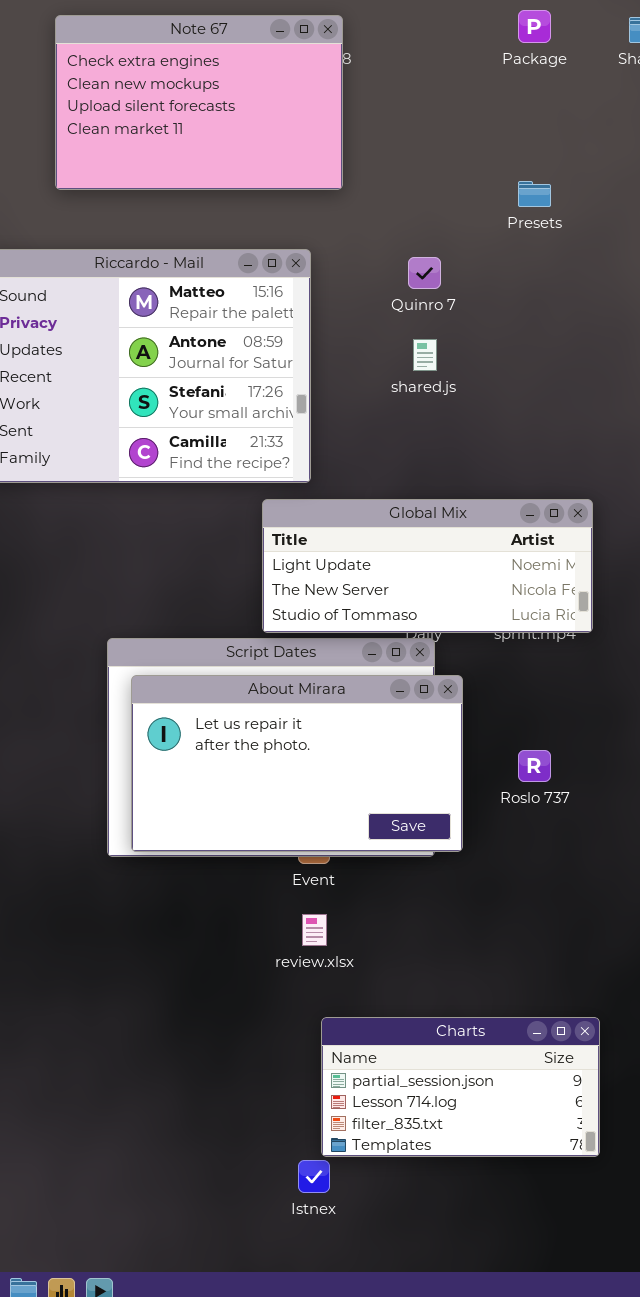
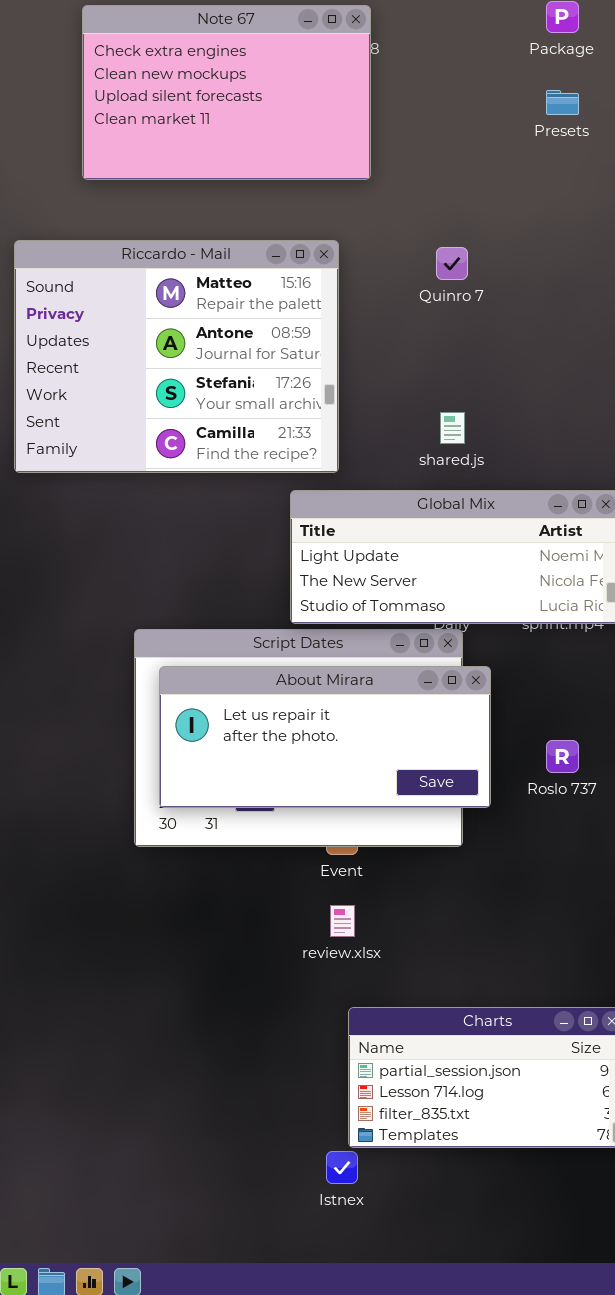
Presets: [518,181,551,207] -> [546,90,579,115], moved
shared.js: [413,339,437,371] -> [440,412,465,444], moved
About Mirara: [131,675,463,852] -> [159,666,491,808], resized

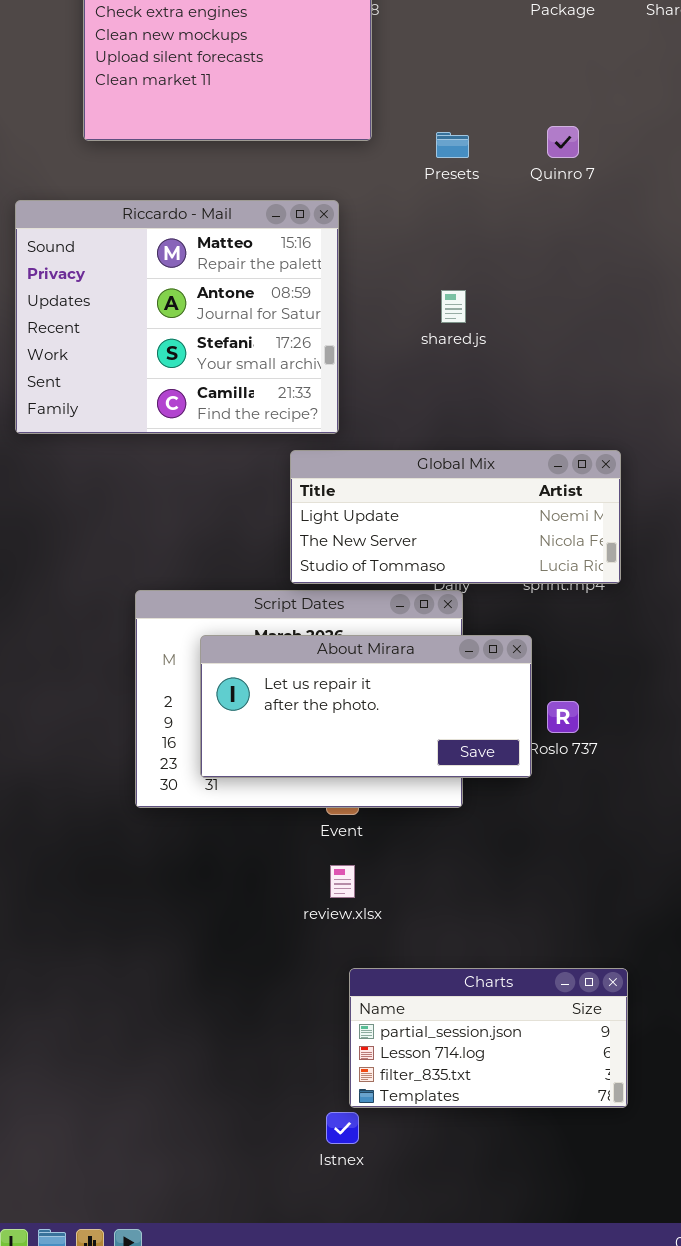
Presets: [546,90,579,115] -> [436,132,469,158], moved
Quinro 7: [436,247,468,280] -> [547,126,579,158], moved
shared.js: [440,412,465,444] -> [441,290,466,323], moved
About Mirara: [159,666,491,808] -> [200,635,532,778], moved

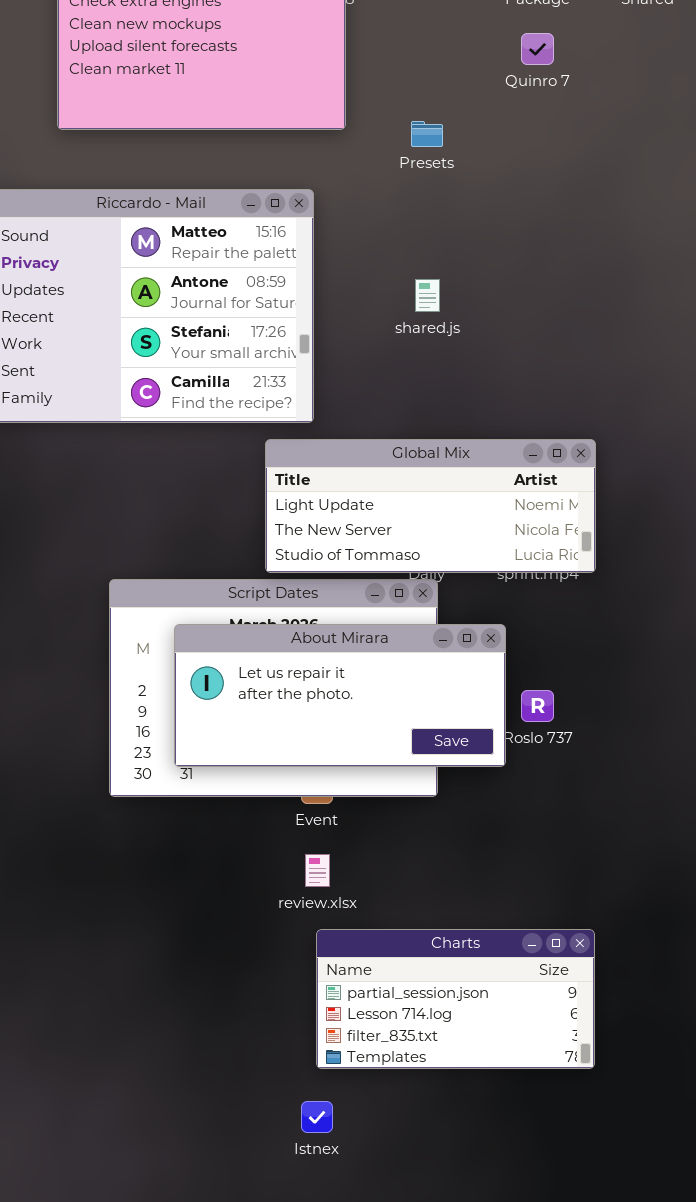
Quinro 7: [547,126,579,158] -> [521,33,554,65], moved
Charts: [349,968,628,1108] -> [316,929,595,1069], moved

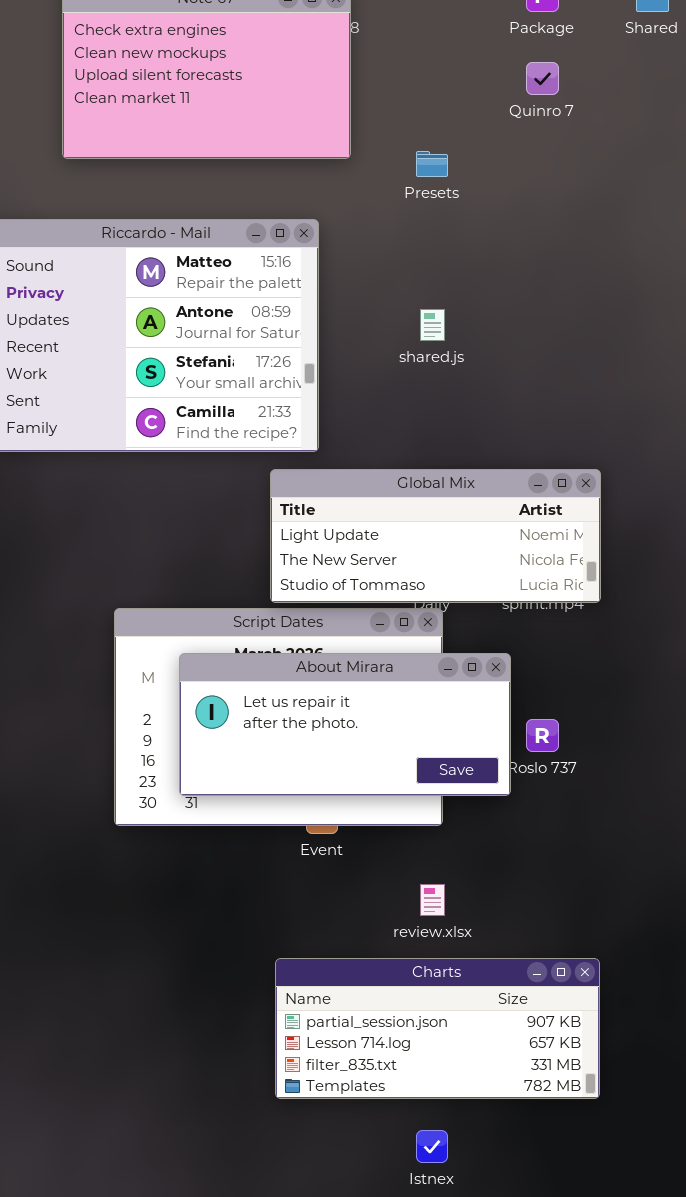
review.xlsx: [305,854,330,887] -> [420,884,445,916], moved
Charts: [316,929,595,1069] -> [275,958,600,1099], resized
Istnex: [301,1101,333,1133] -> [416,1130,448,1163], moved

